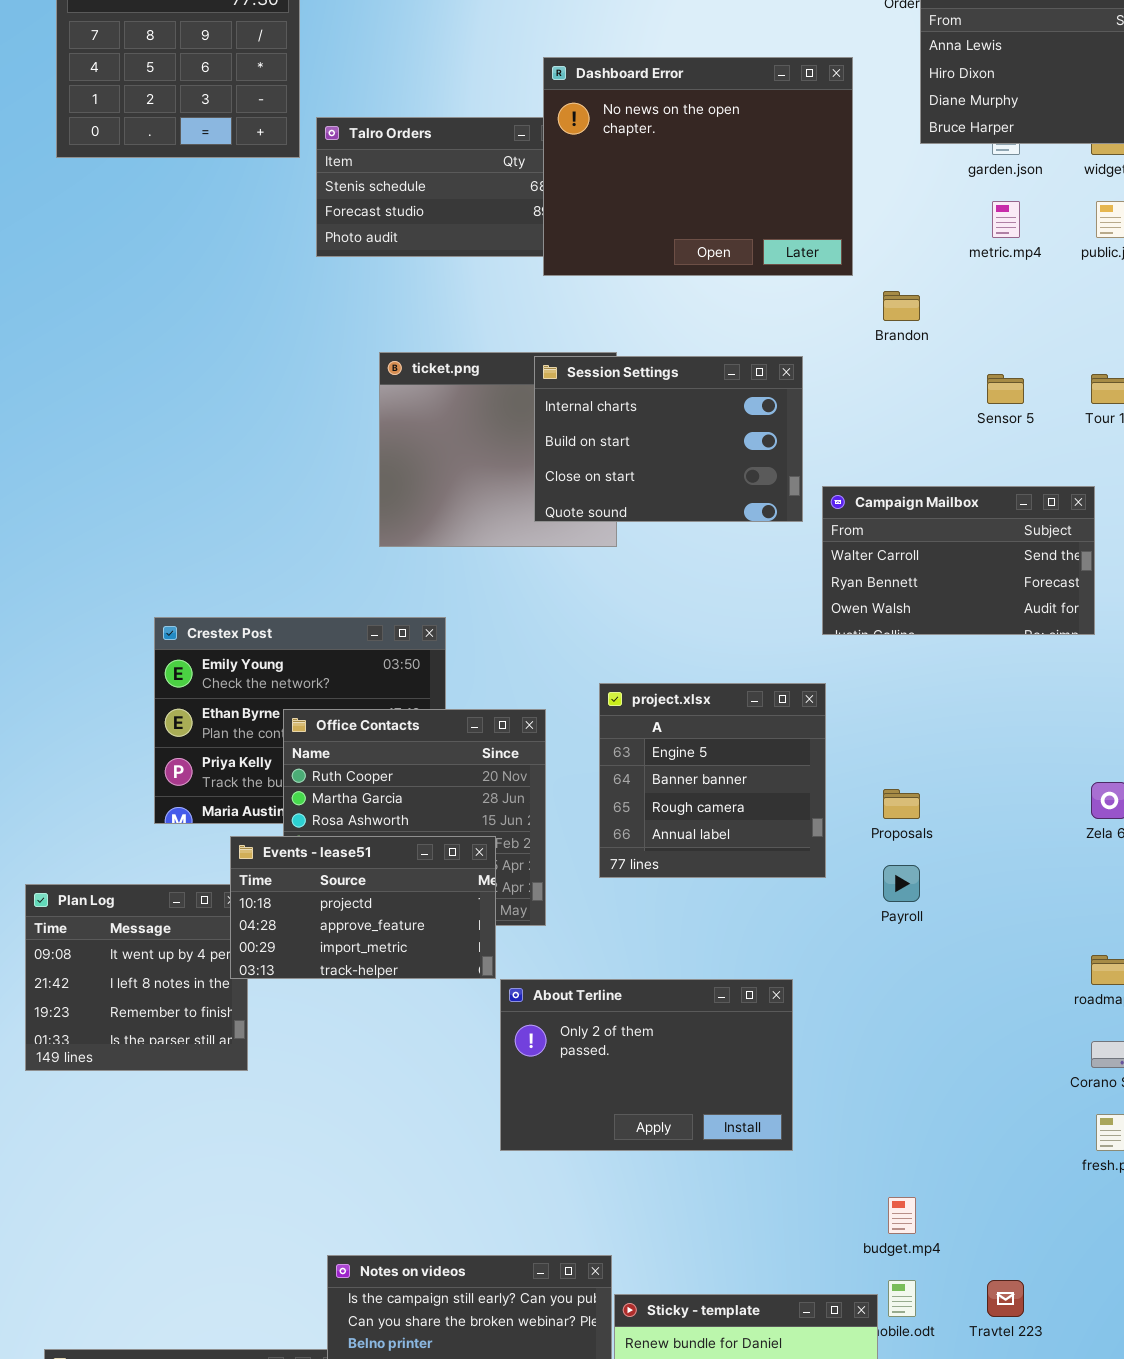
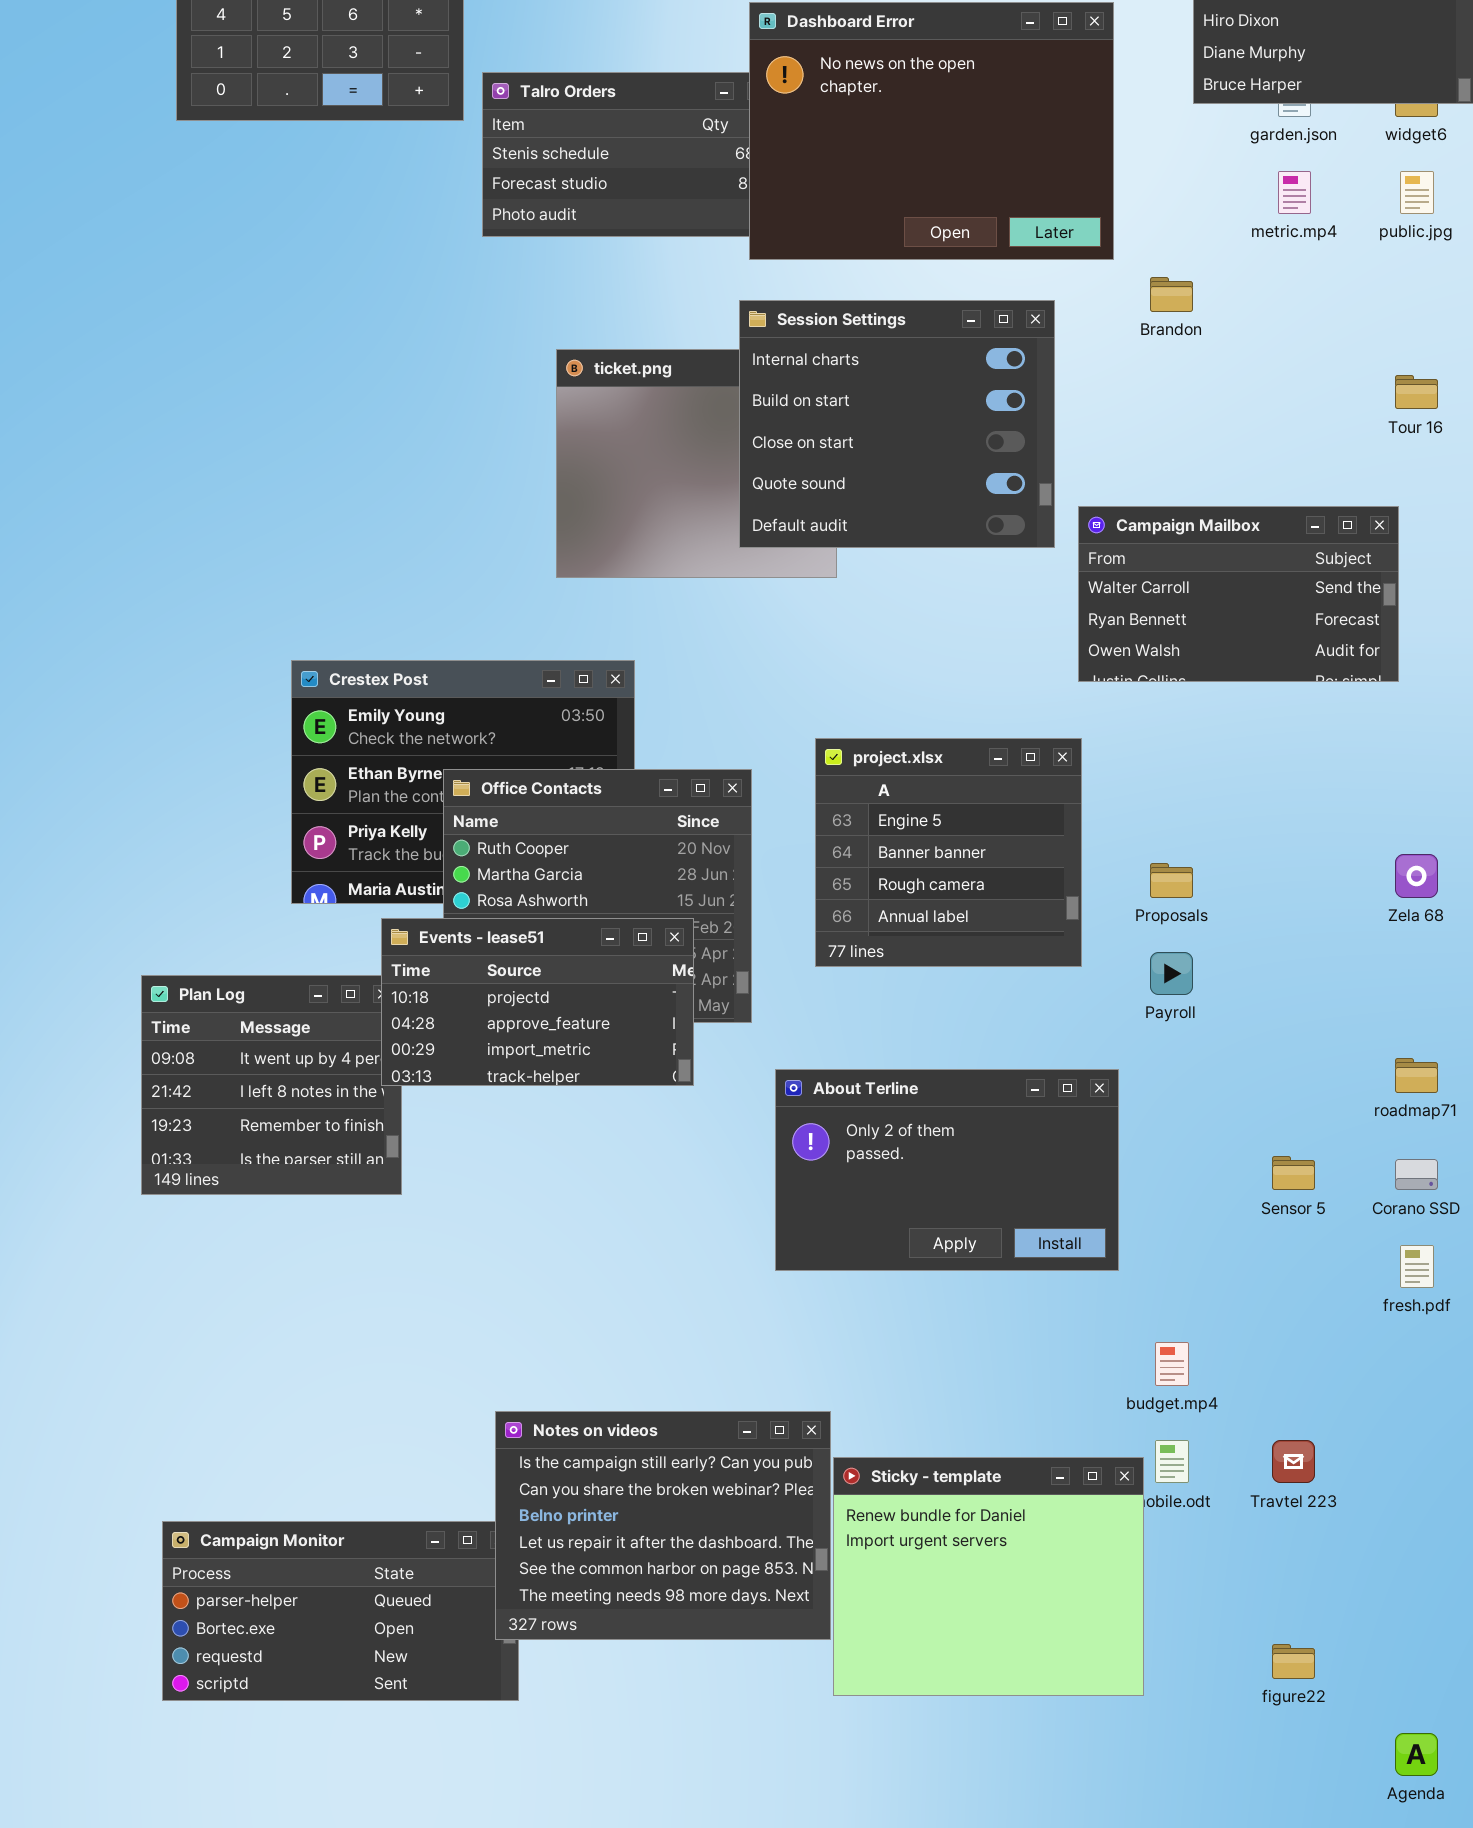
Session Settings: [534,356,803,522] -> [739,300,1055,548], resized
Sensor 5: [987,374,1024,404] -> [1272,1156,1315,1190], moved
About Terline: [500,979,793,1151] -> [775,1069,1119,1271], moved

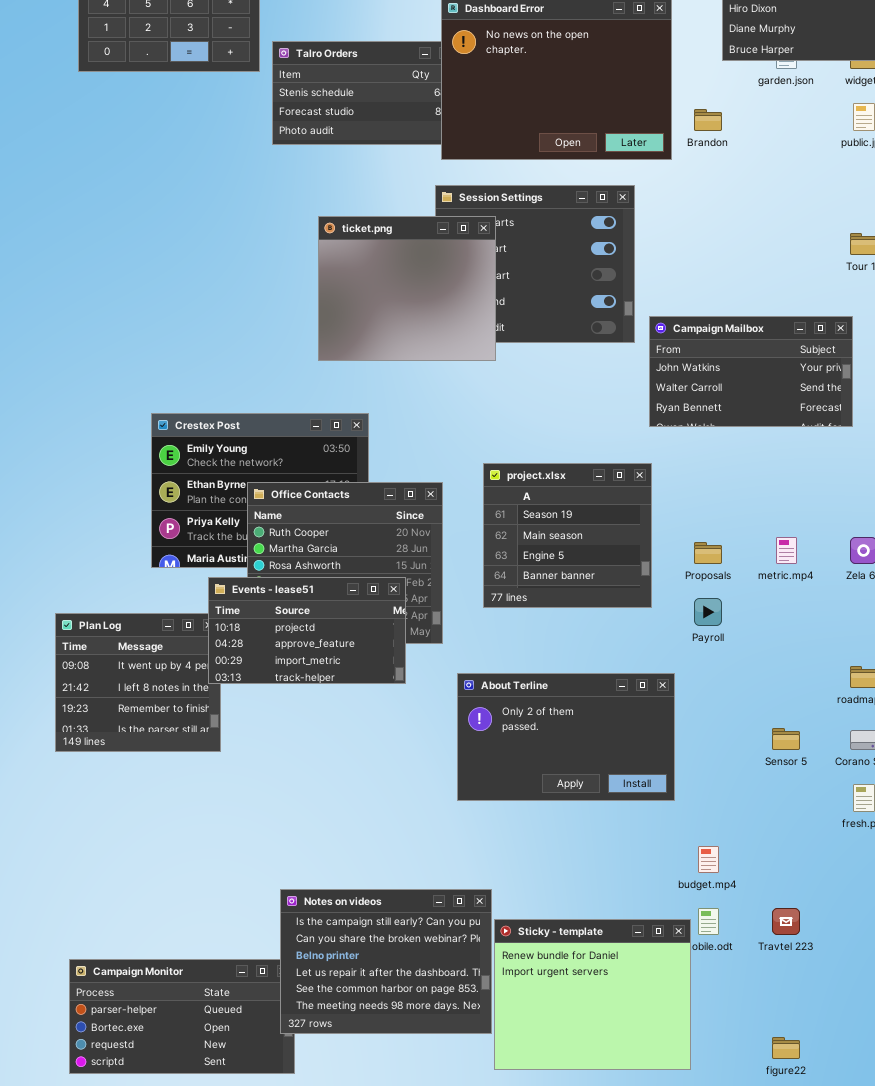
metric.mp4: [1278,171,1311,214] -> [776,537,797,564], moved
Brandon: [1150,277,1193,312] -> [694,109,722,131], moved
ticket.png: [556,349,837,578] -> [318,216,496,361], raised
Campaign Mailbox: [1078,506,1399,682] -> [649,316,853,427], scrolled up 1 row
project.xlsx: [815,738,1082,967] -> [483,463,652,608], scrolled up 2 rows

